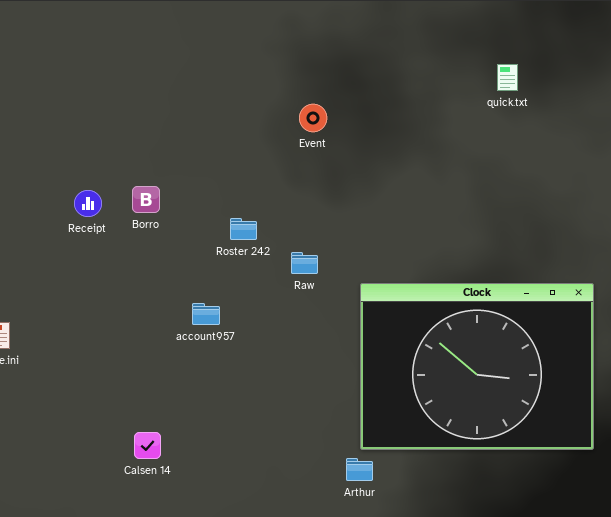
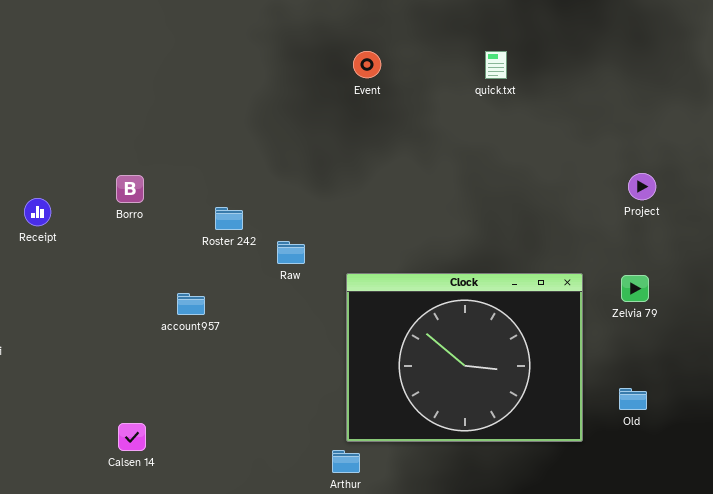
Event: [299,104,327,132] -> [353,51,381,78], moved
Receipt: [74,190,102,217] -> [24,198,51,226], moved

